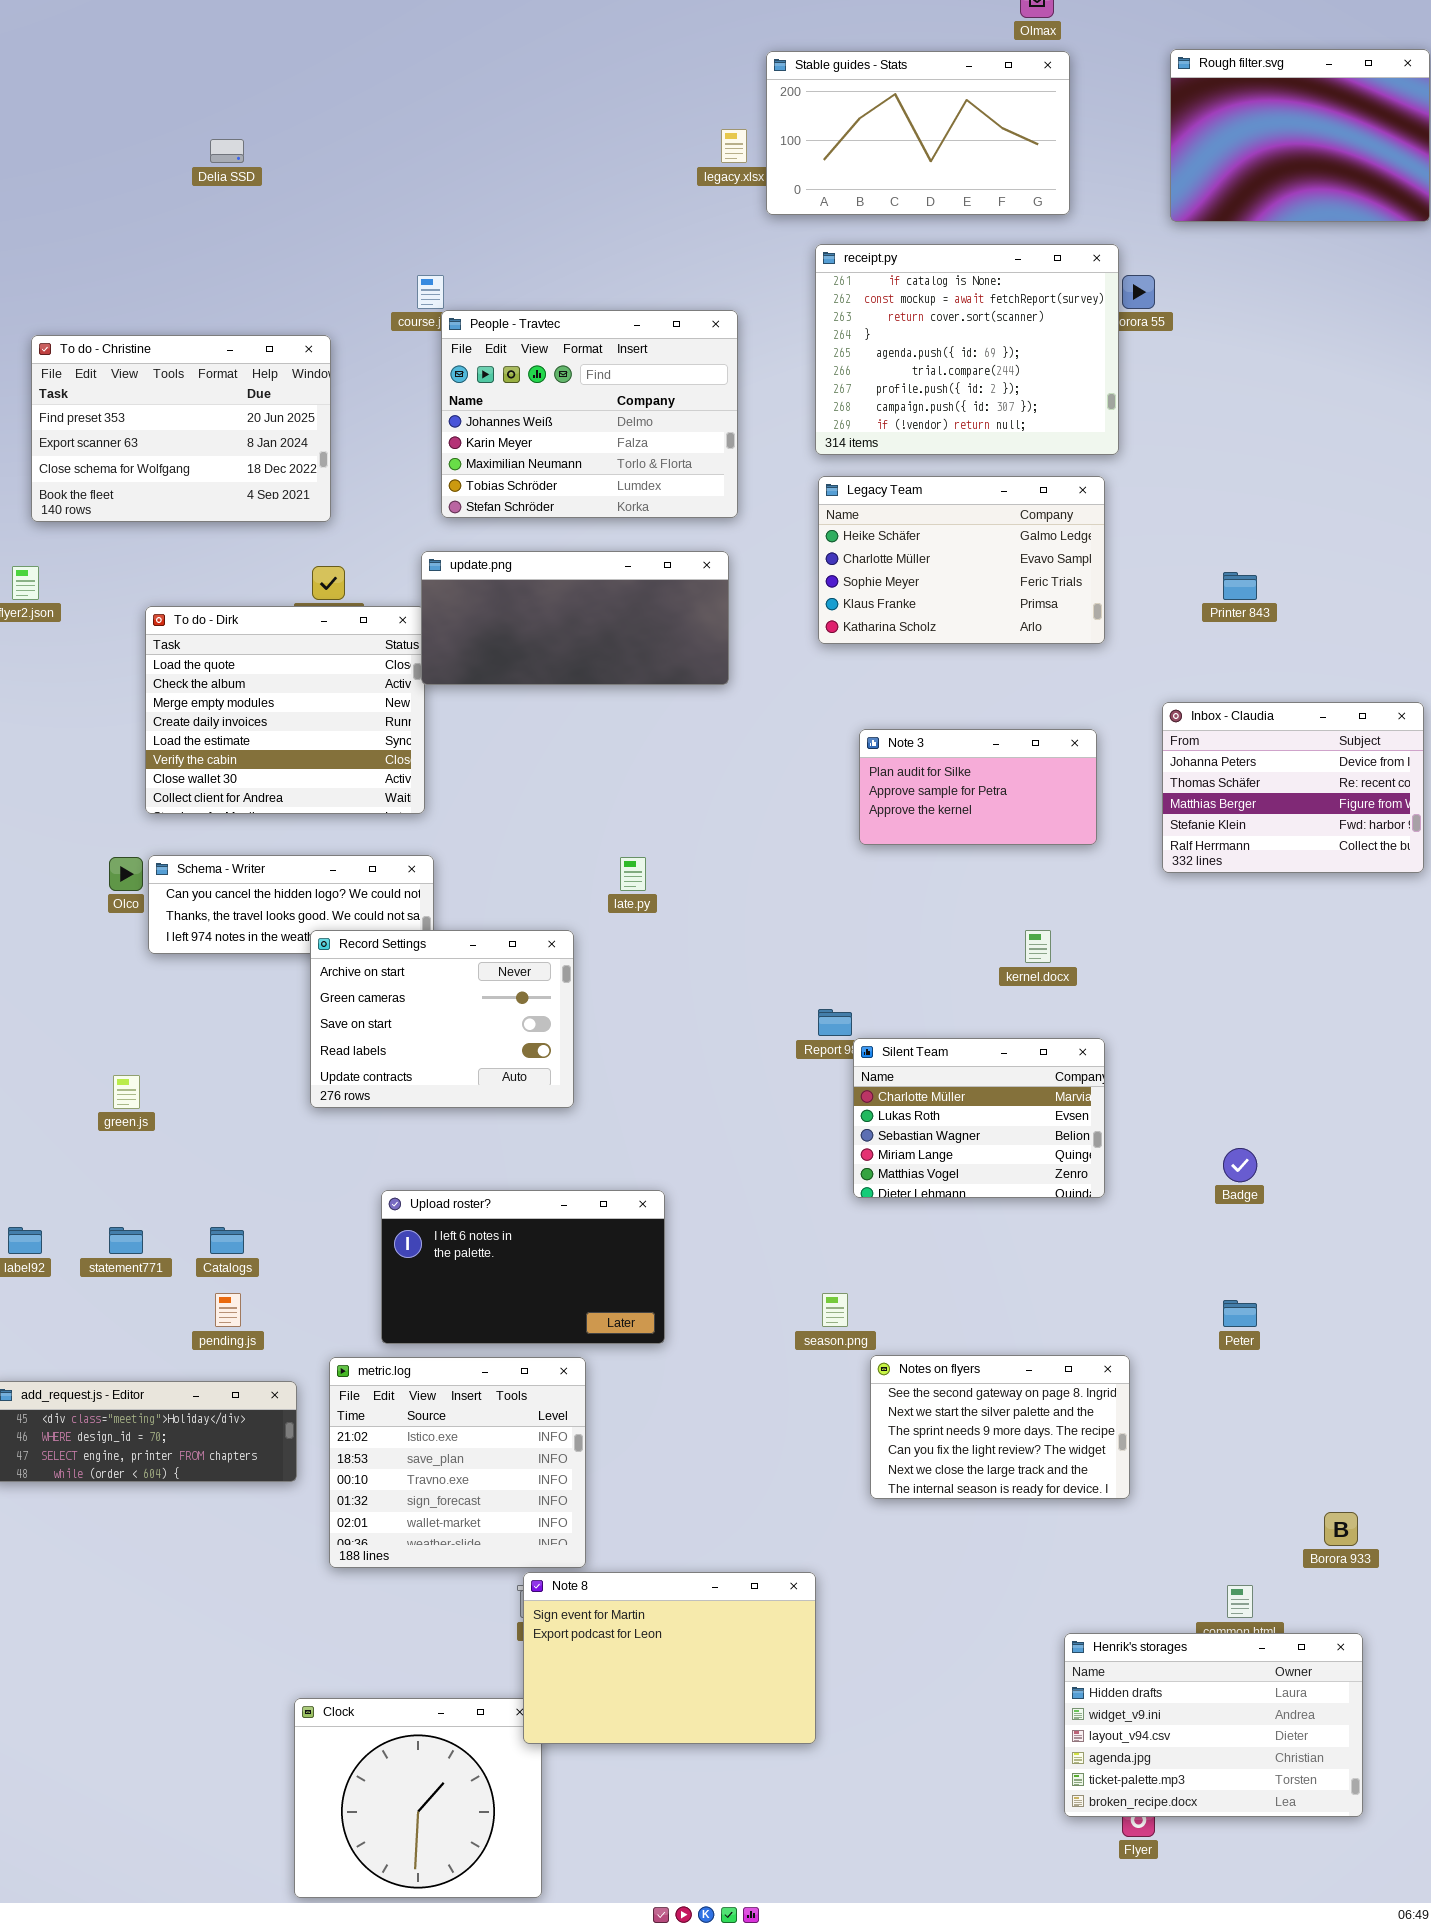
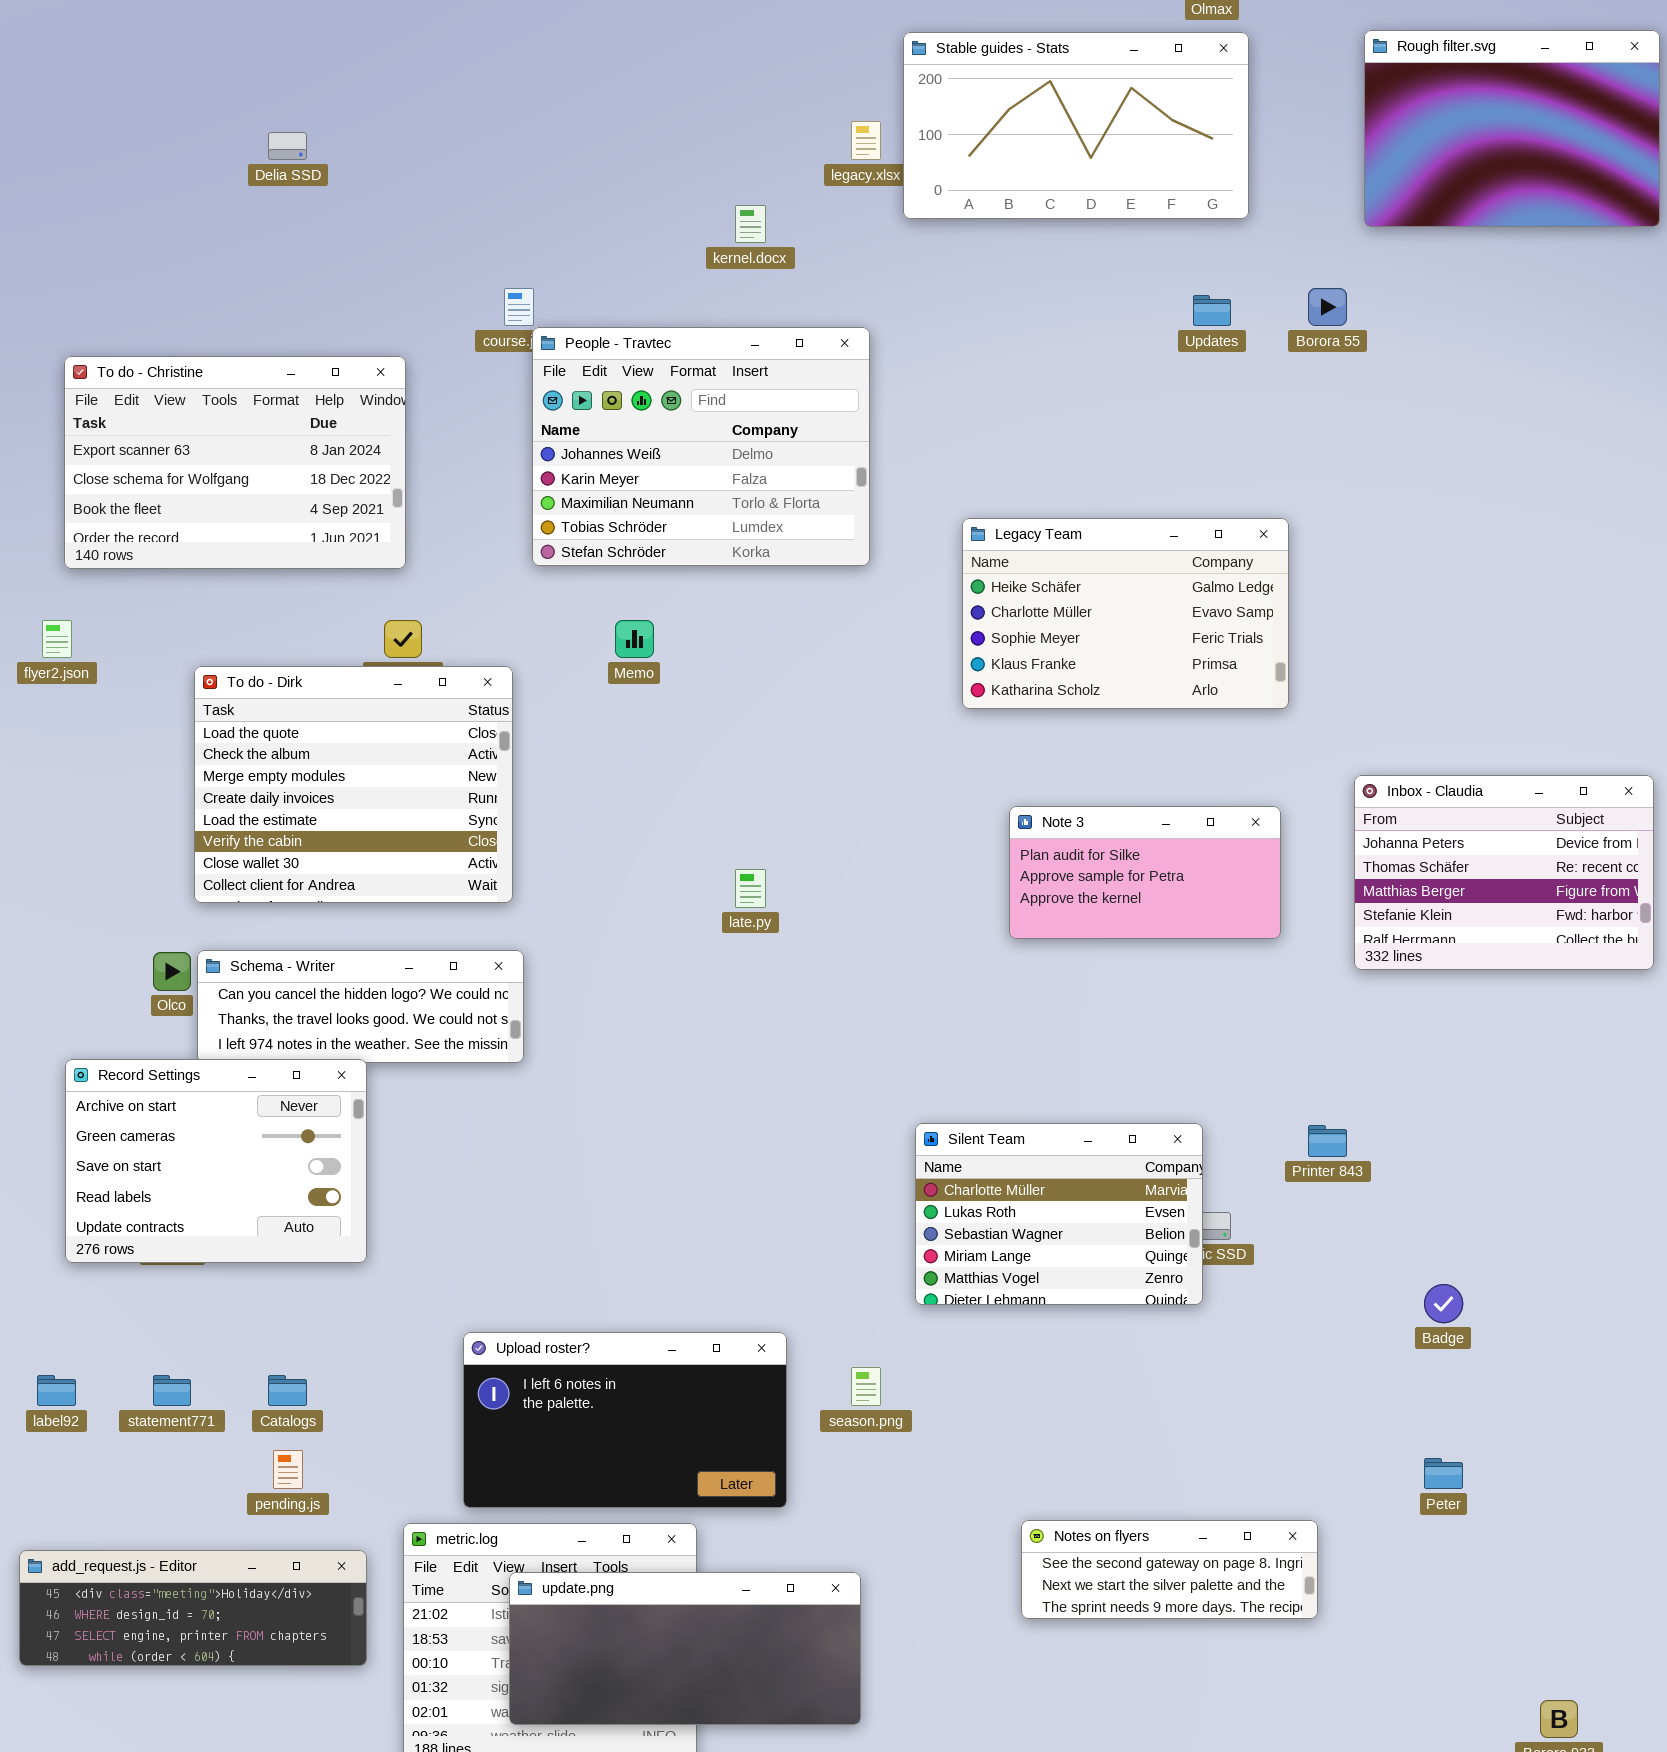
receipt.py: [815,244,1119,455] -> none, closed
To do - Christine: [31,335,331,522] -> [64,356,406,569], scrolled down 1 row
update.png: [421,551,729,685] -> [509,1572,861,1725], moved
Printer 843: [1223,572,1257,600] -> [1308,1125,1347,1157], moved
late.py: [620,857,646,891] -> [735,869,766,908], moved
Record Settings: [310,930,574,1108] -> [65,1059,367,1263], moved
kernel.docx: [1025,930,1051,963] -> [735,205,766,243], moved
Silent Team: [853,1038,1105,1198] -> [915,1123,1203,1305], moved
season.png: [822,1293,848,1327] -> [851,1367,881,1406], moved
Notes on flyers: [870,1355,1130,1499] -> [1021,1520,1318,1619], resized

